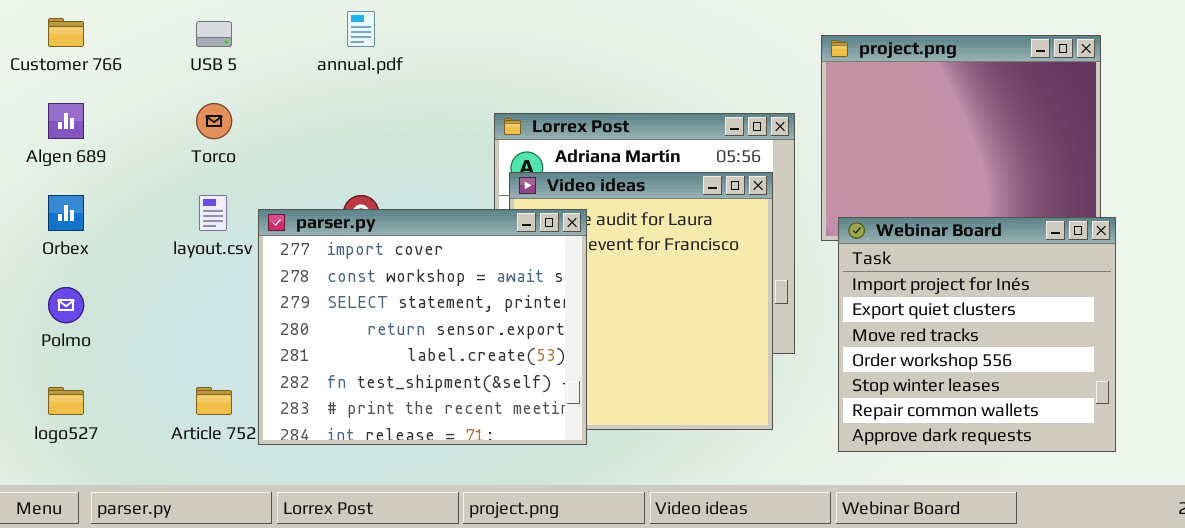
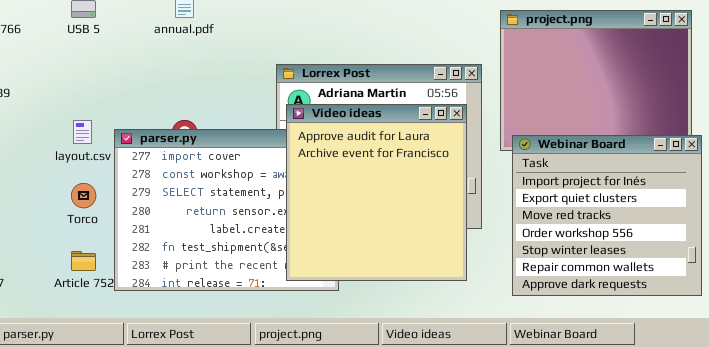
Torco: [196,103,232,139] -> [71,183,96,208], moved
Video ideas: [509,172,773,430] -> [286,104,467,281], raised

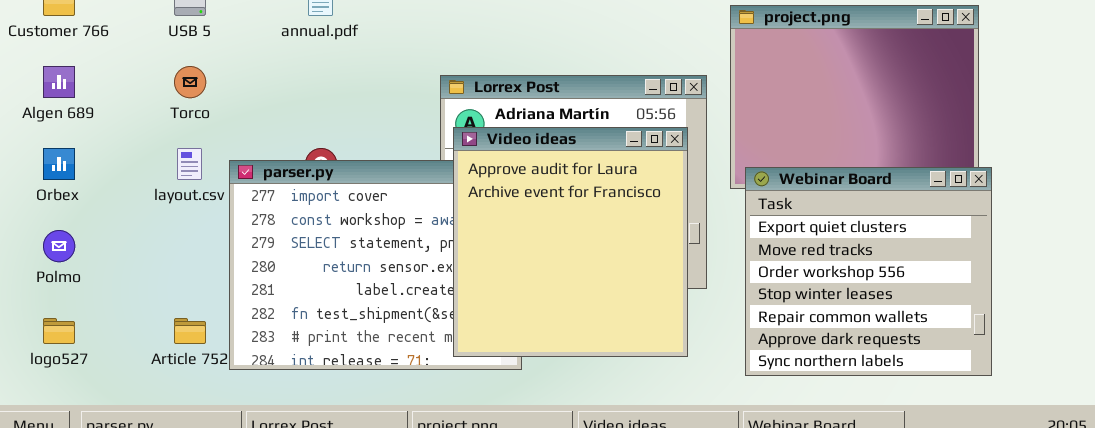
Webinar Board: [512,135,702,296] -> [745,167,992,376], scrolled down 1 row
Torco: [71,183,96,208] -> [174,66,206,98], moved

